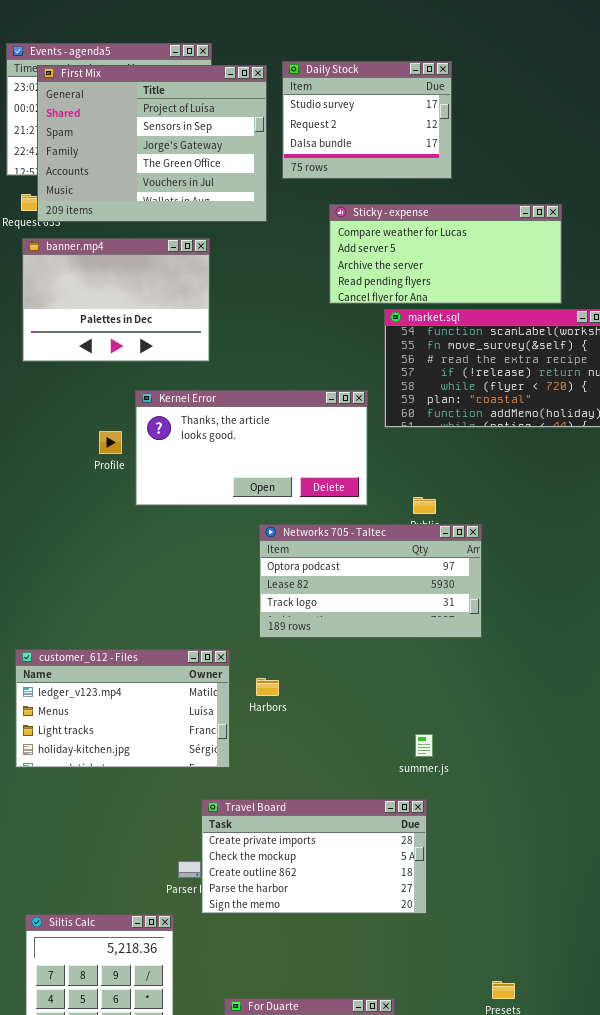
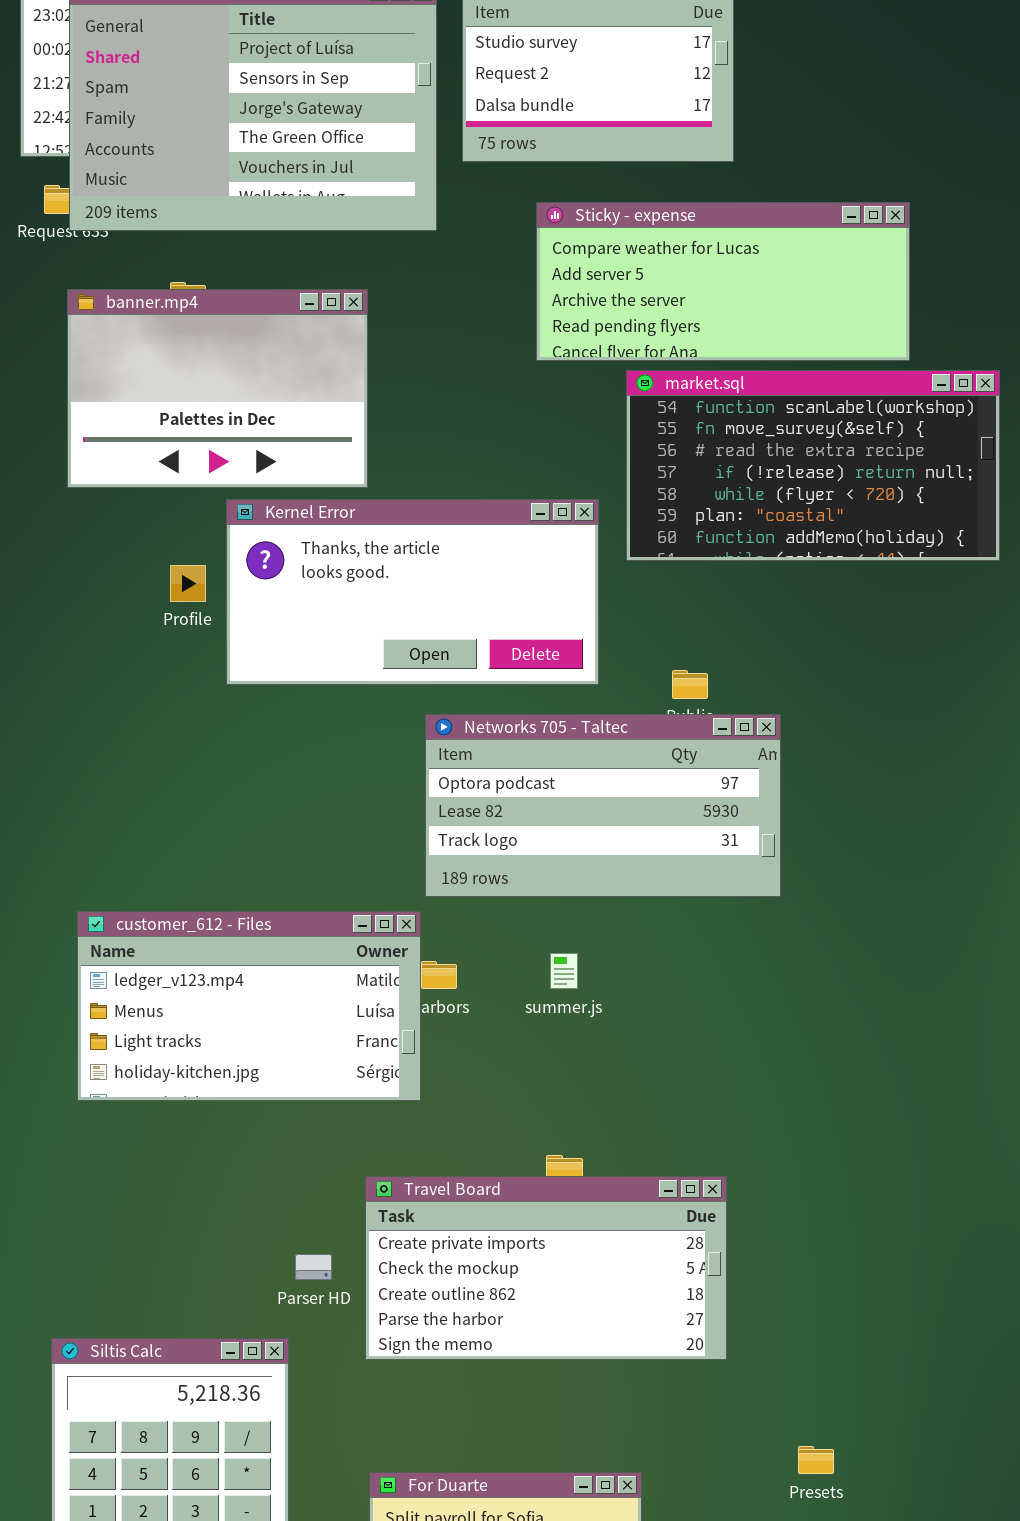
banner.mp4: [22,238,210,362] -> [67,289,368,488], moved
customer_612 - Files: [15,649,230,768] -> [77,911,421,1101], moved
summer.js: [415,734,433,757] -> [550,953,578,989], moved
Travel Board: [201,799,427,914] -> [365,1176,727,1360], moved

